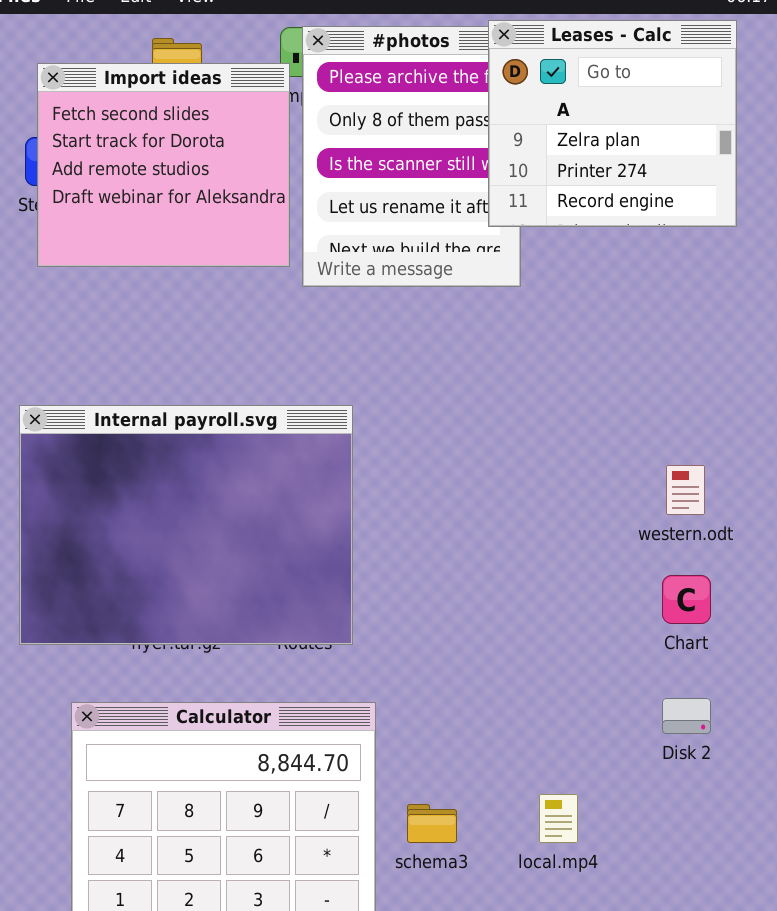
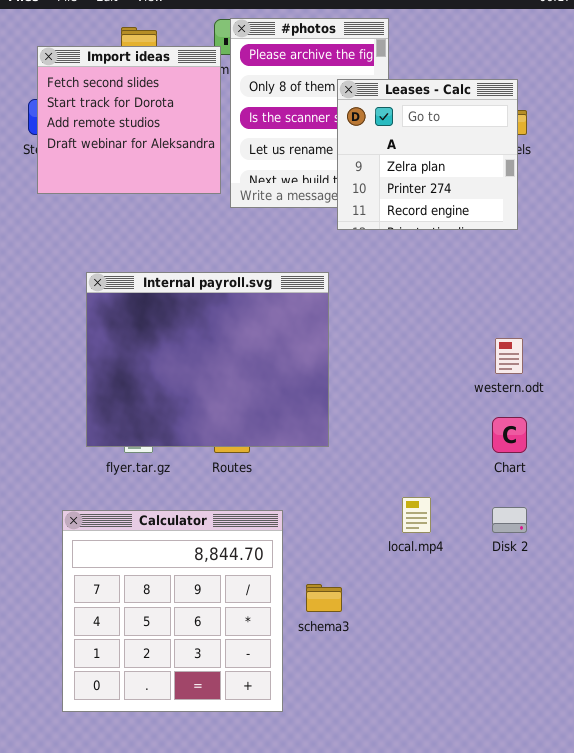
Leases - Calc: [488,20,737,227] -> [337,79,518,230], moved
Internal payroll.svg: [19,405,353,645] -> [86,272,329,447], moved
local.mp4: [539,794,578,843] -> [402,497,431,533], moved

